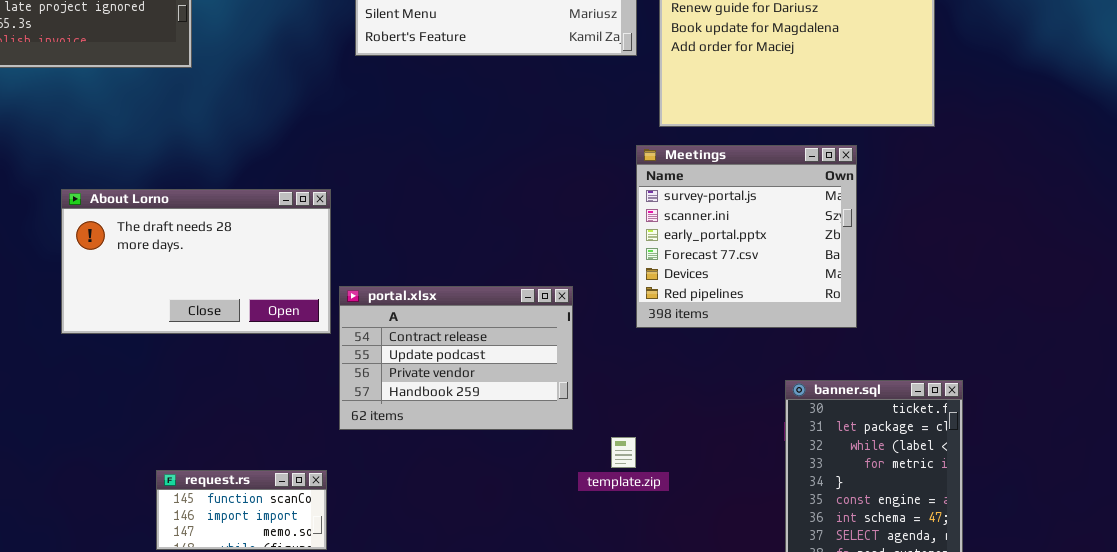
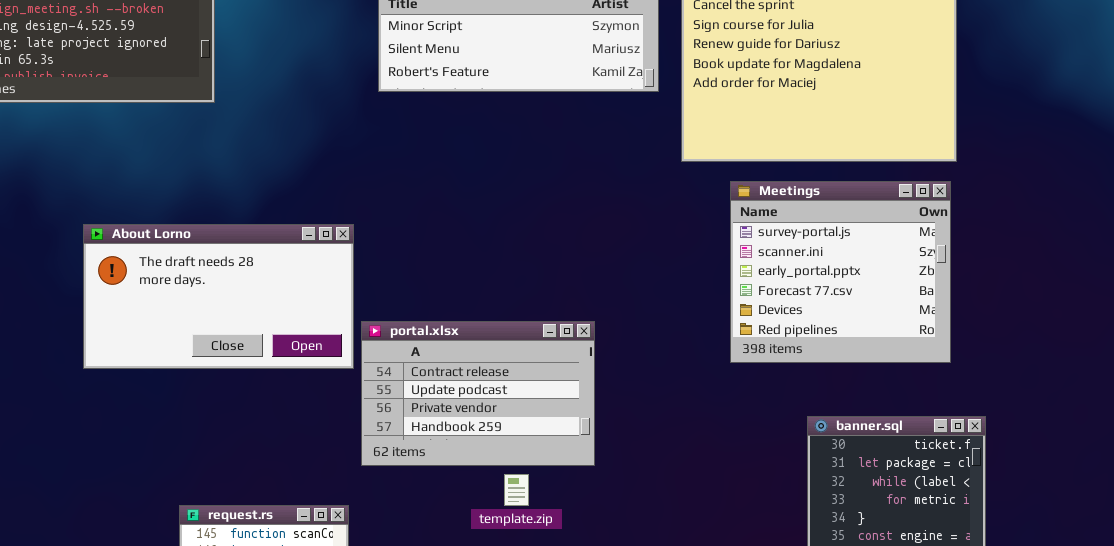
Meetings: [636,145,857,328] -> [730,181,951,363], moved
template.zip: [611,437,636,468] -> [504,474,529,506], moved

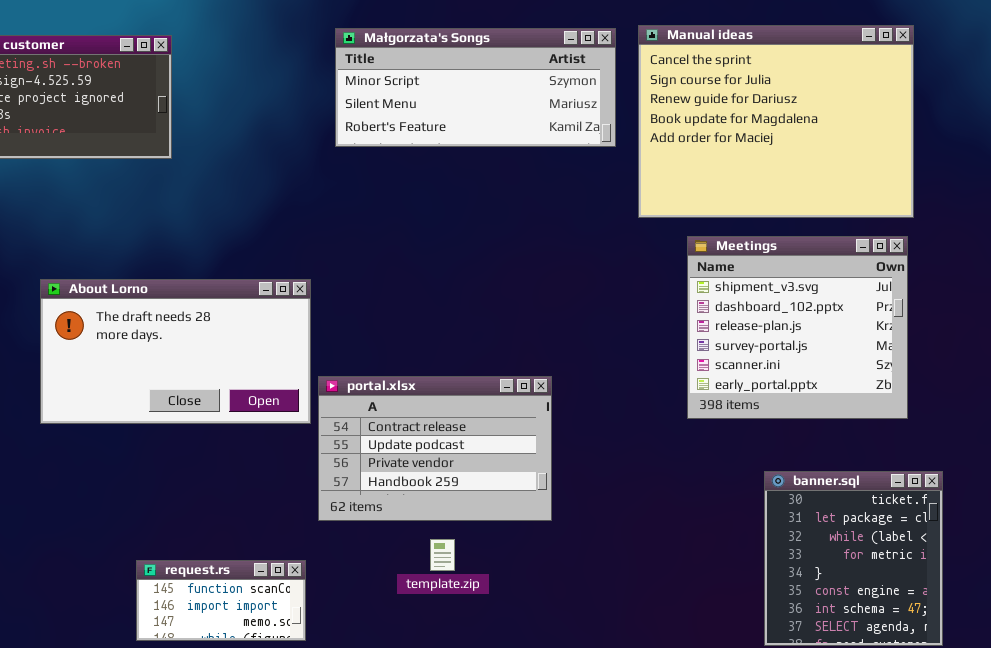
Meetings: [730,181,951,363] -> [687,236,908,419], scrolled up 3 rows
template.zip: [504,474,529,506] -> [430,539,455,571], moved

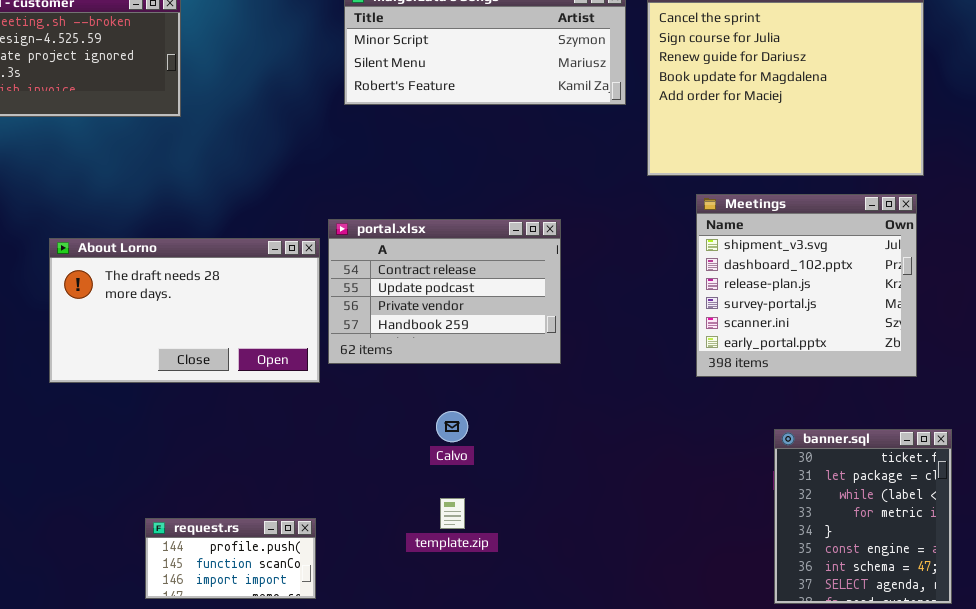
portal.xlsx: [318,376,552,521] -> [328,219,561,364], moved
request.rs: [136,560,306,641] -> [145,518,316,599], scrolled up 1 row

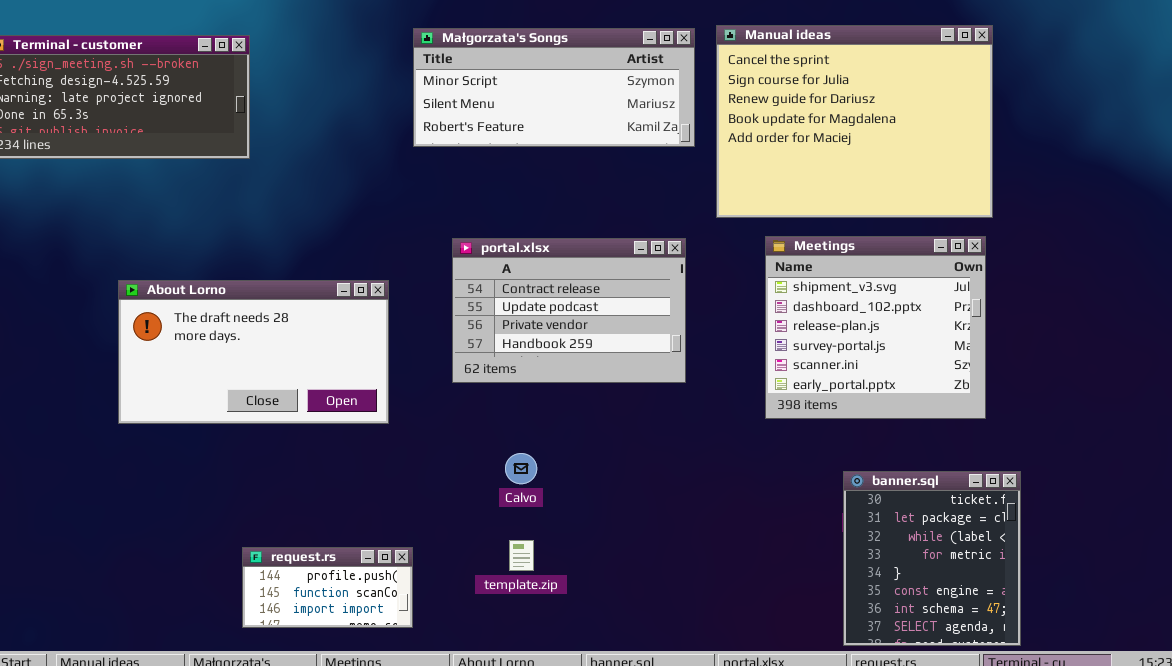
portal.xlsx: [328,219,561,364] -> [452,238,686,383], moved
request.rs: [145,518,316,599] -> [242,547,413,628], moved

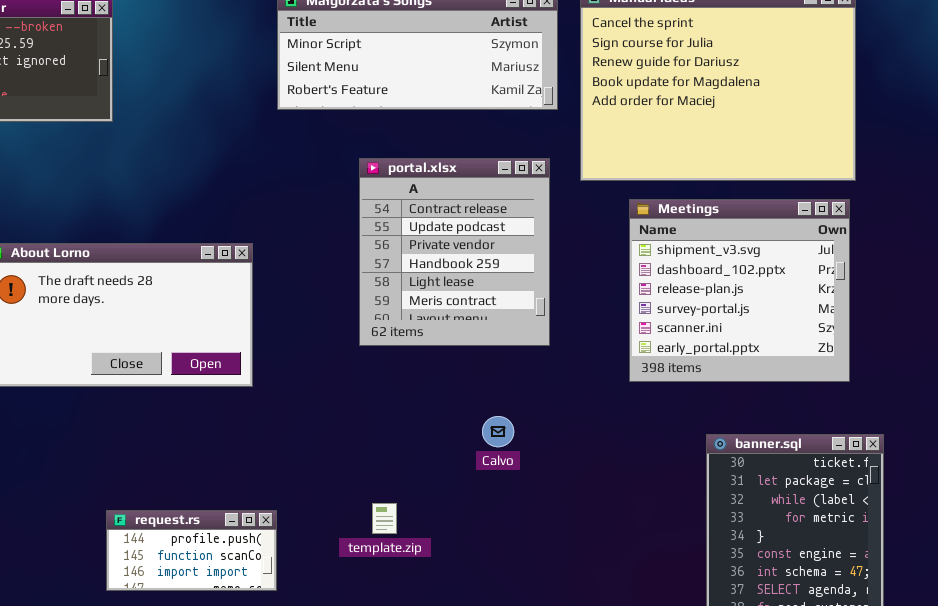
portal.xlsx: [452,238,686,383] -> [359,158,550,346], resized
Calvo: [505,453,537,484] -> [482,416,514,447], moved

